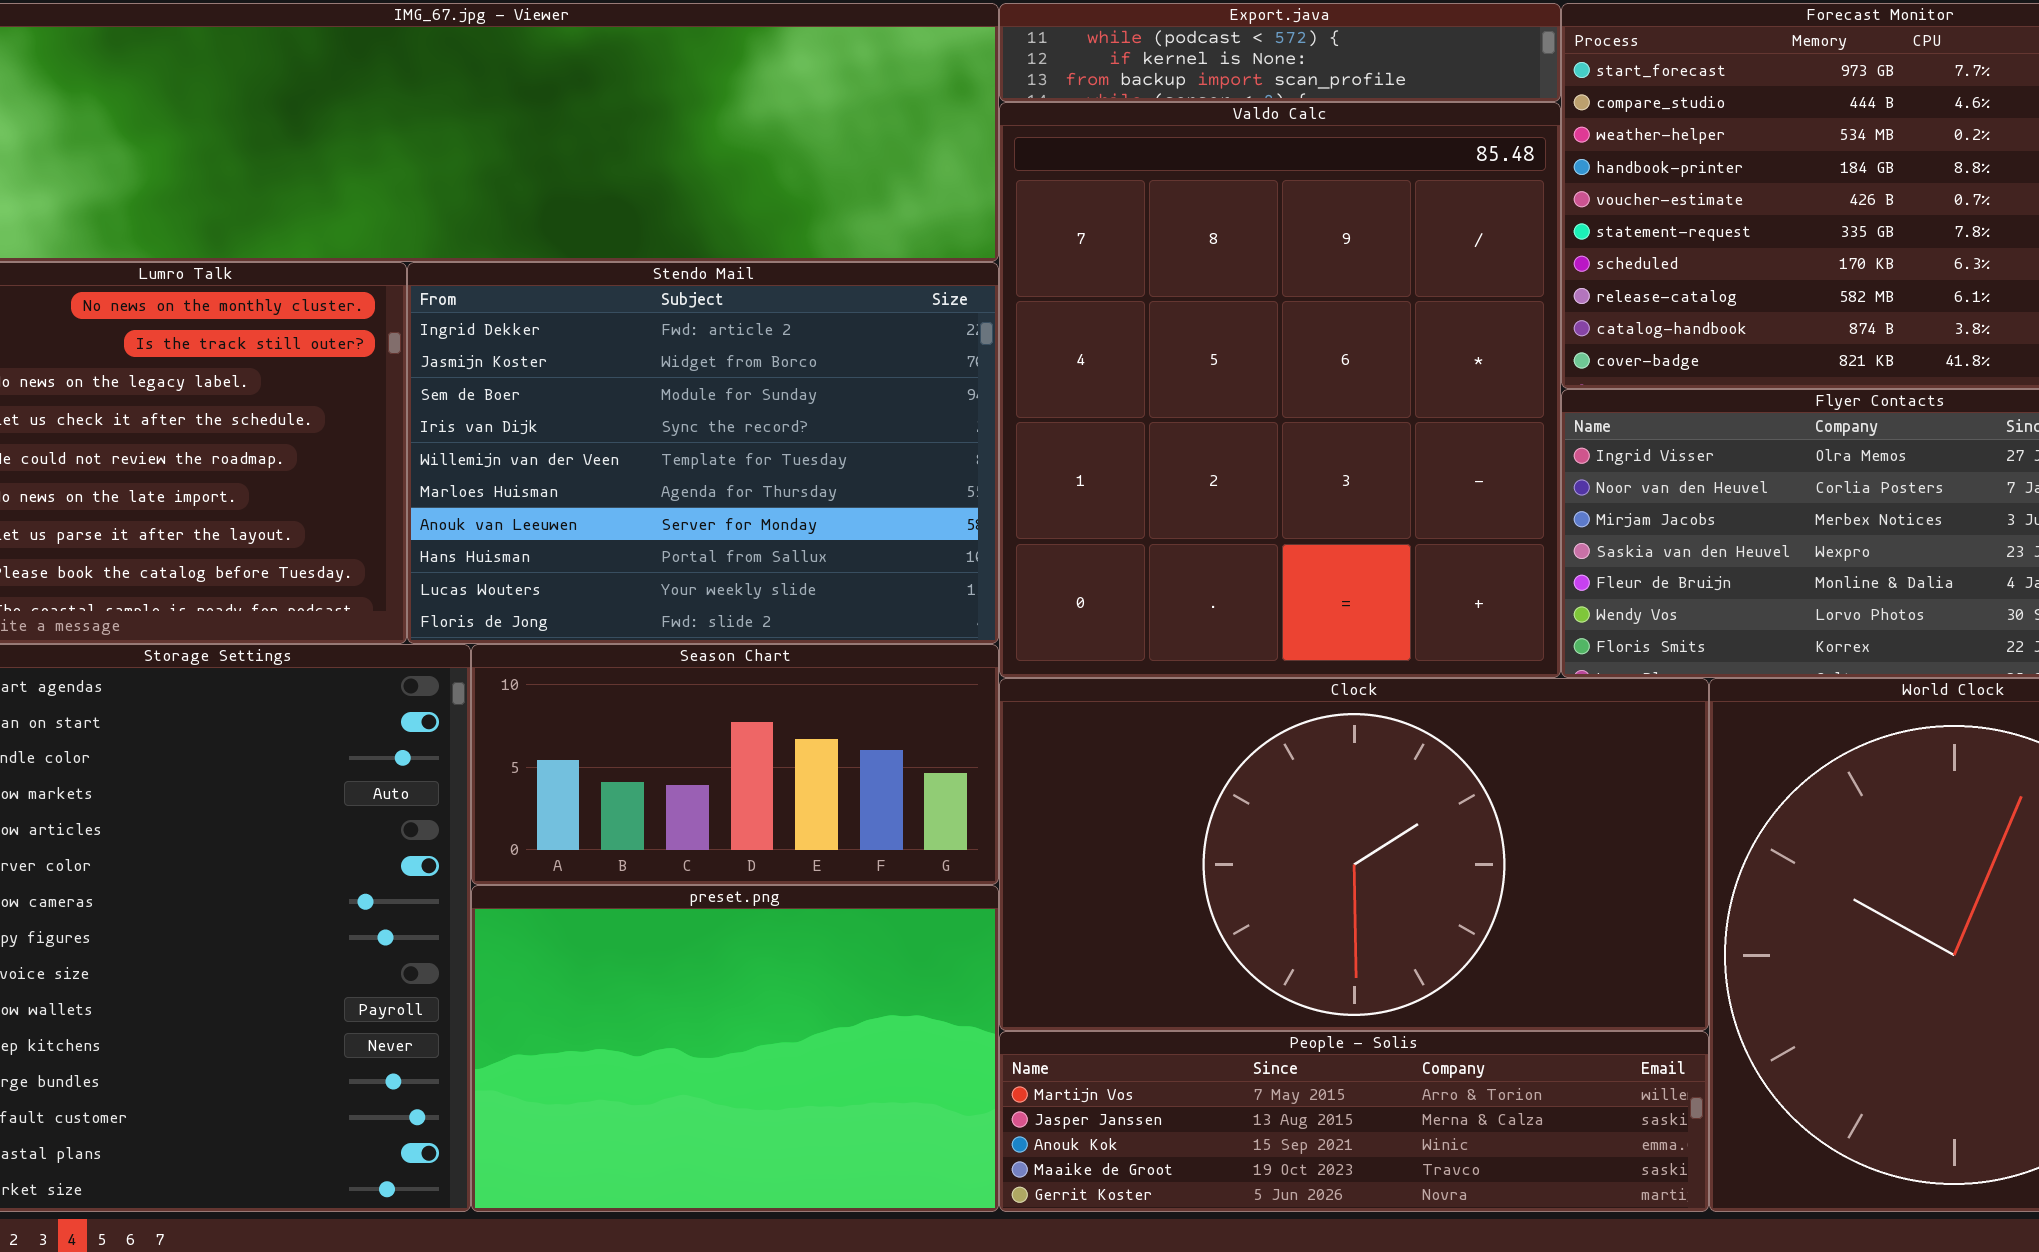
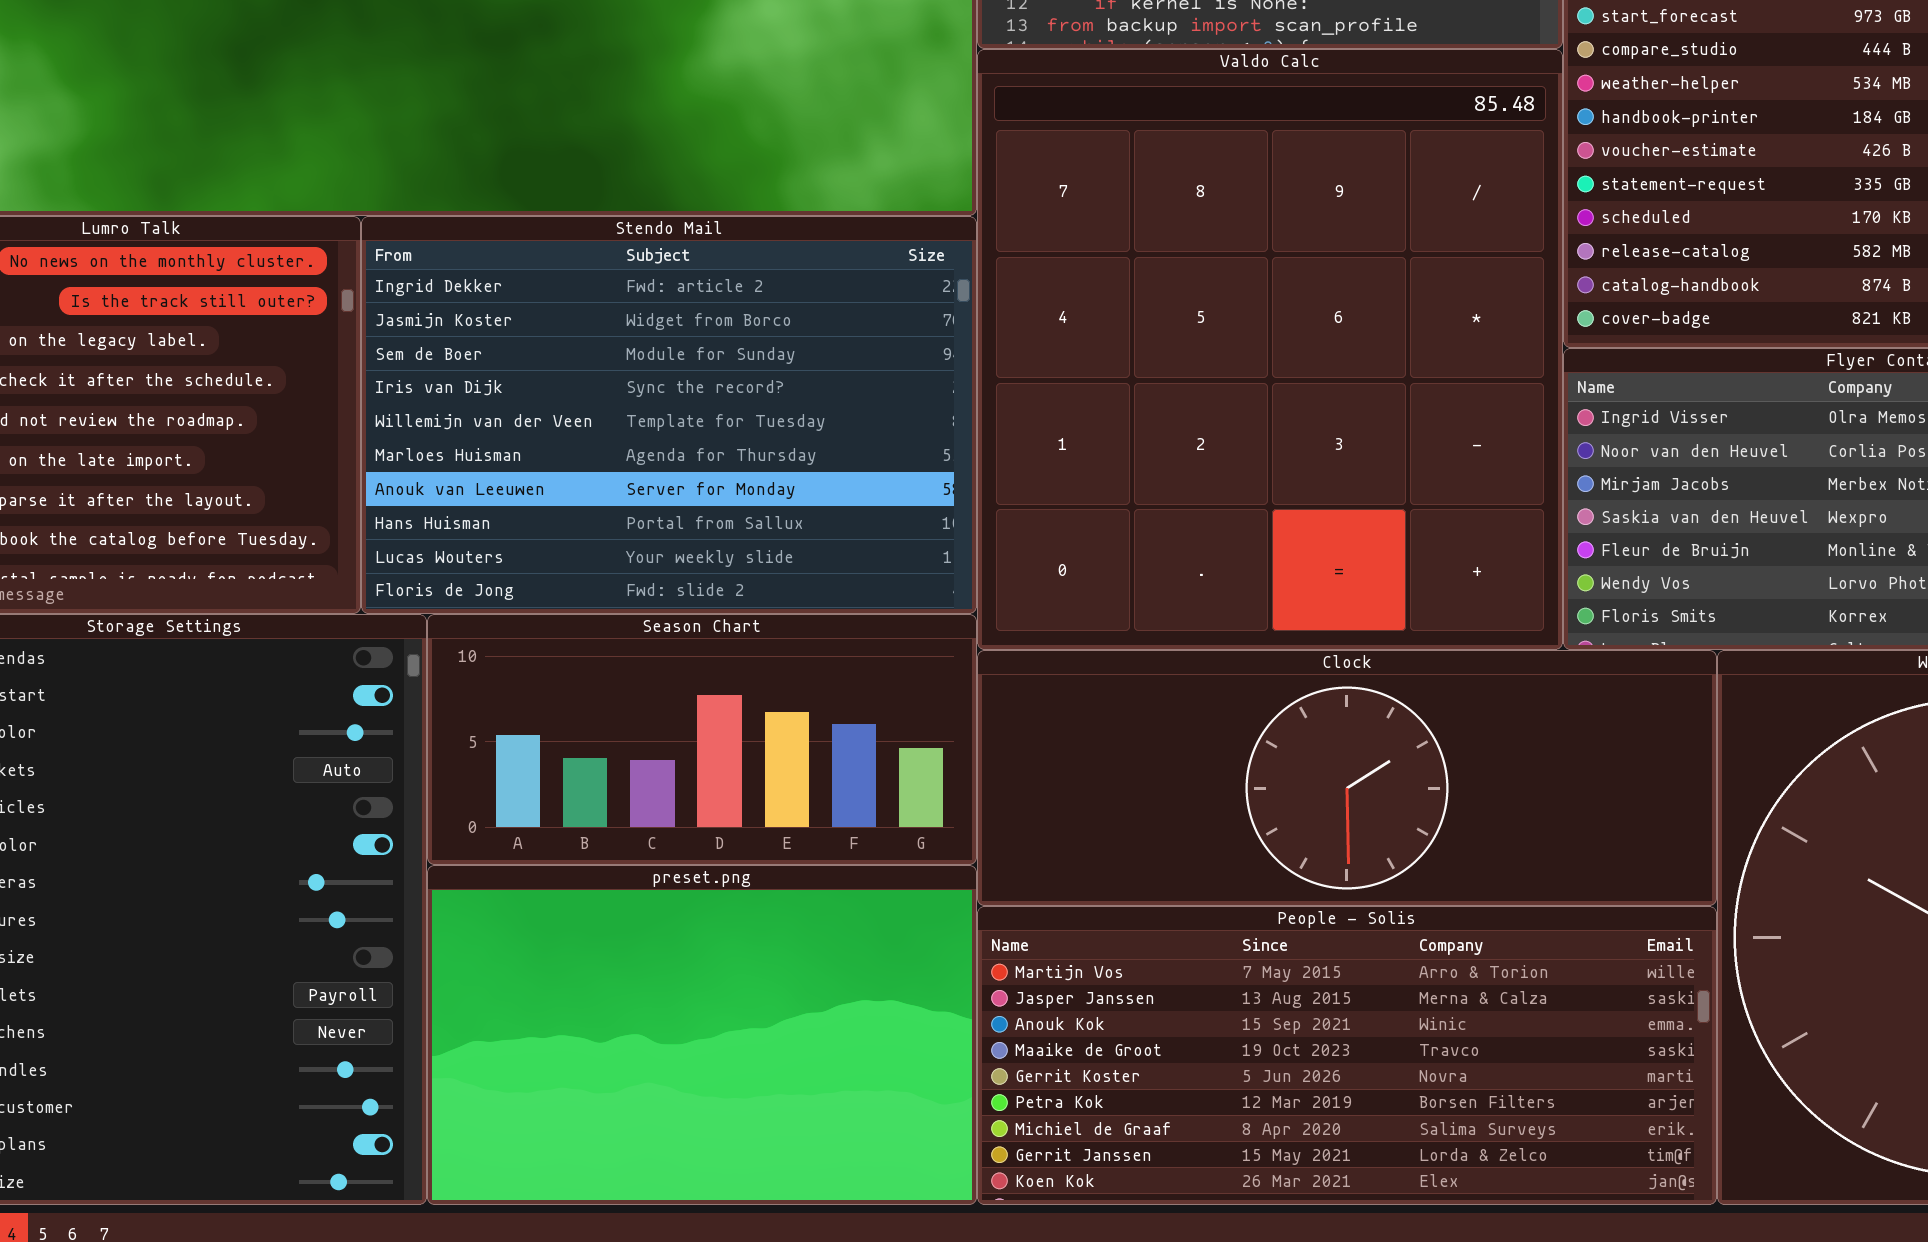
Clock: [999,678,1709,1031] -> [977,650,1717,906], resized
People - Solis: [999,1031,1709,1212] -> [977,906,1717,1205], resized

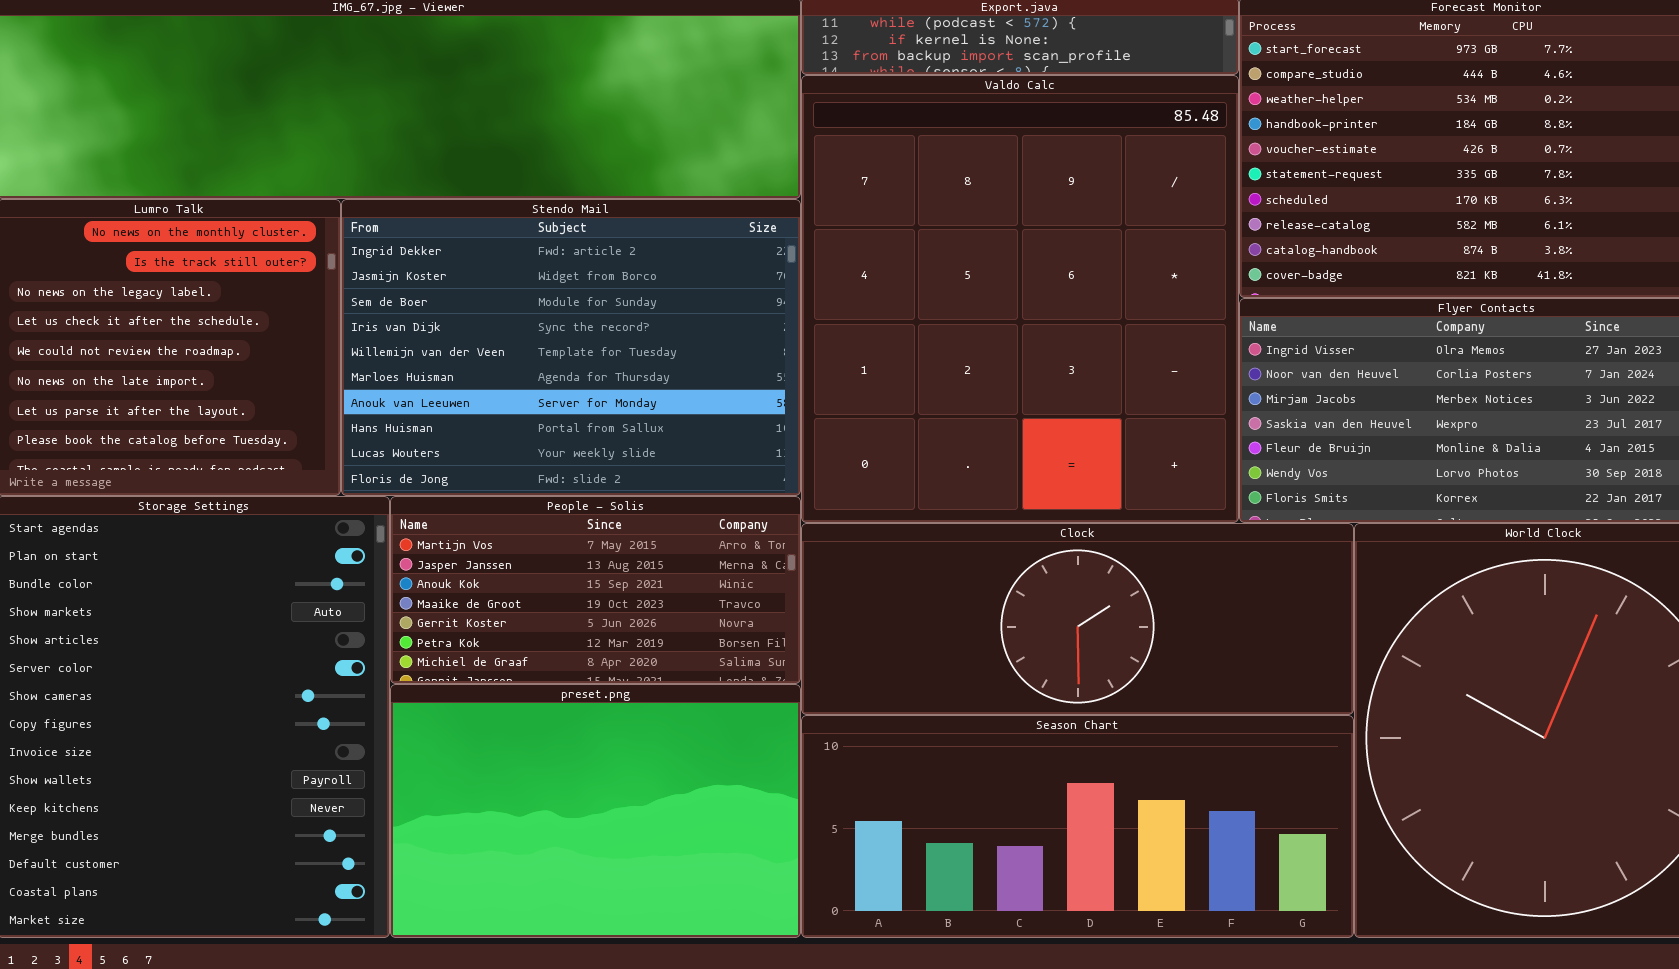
Season Chart: [427,614,977,865] -> [801,715,1354,938], moved, resized
People - Solis: [977,906,1717,1205] -> [390,496,801,684], moved, resized

